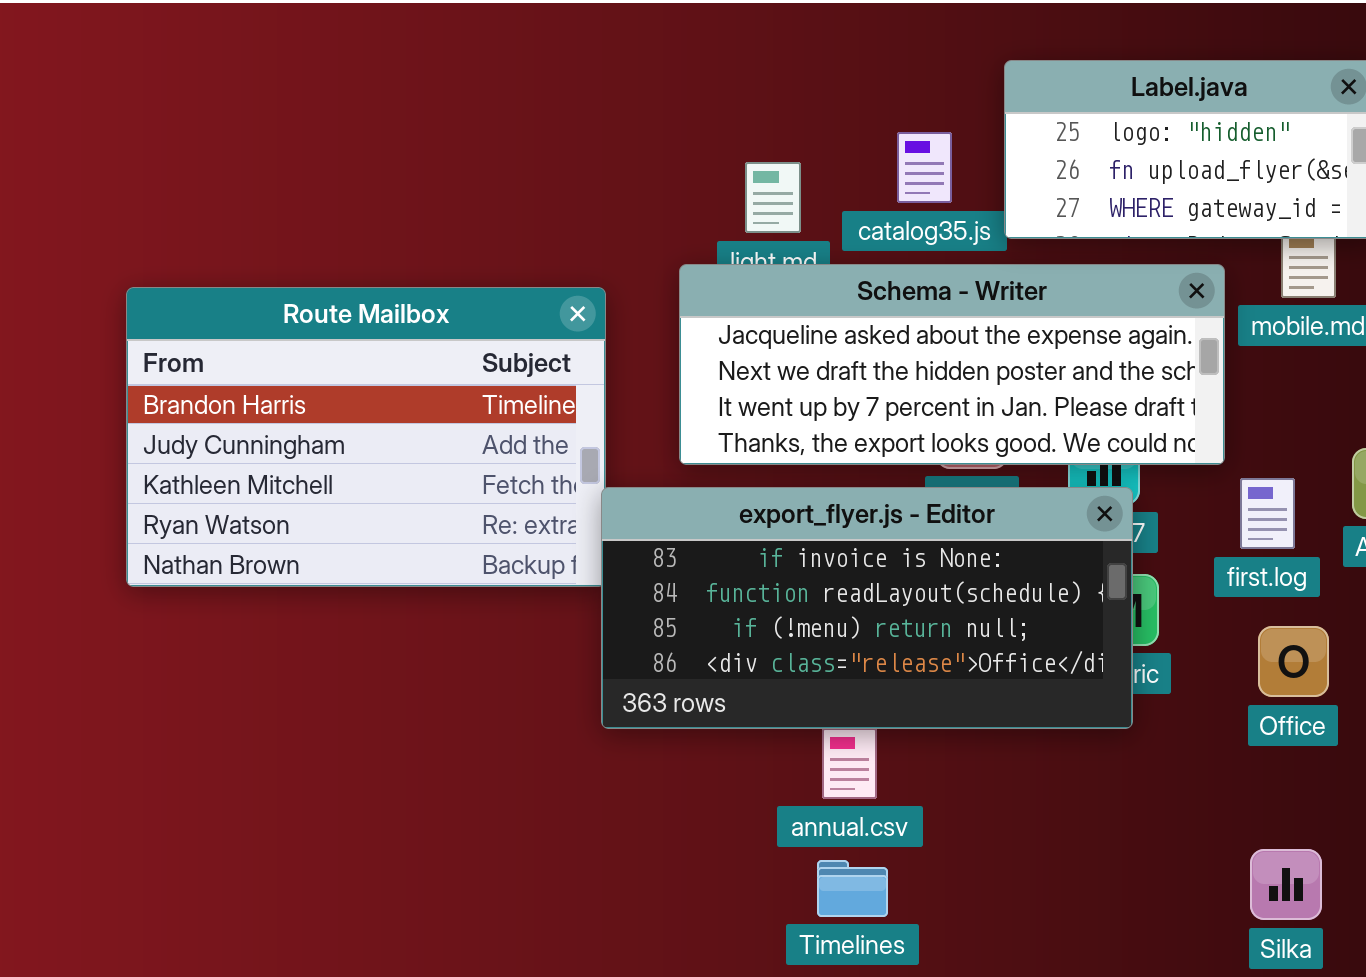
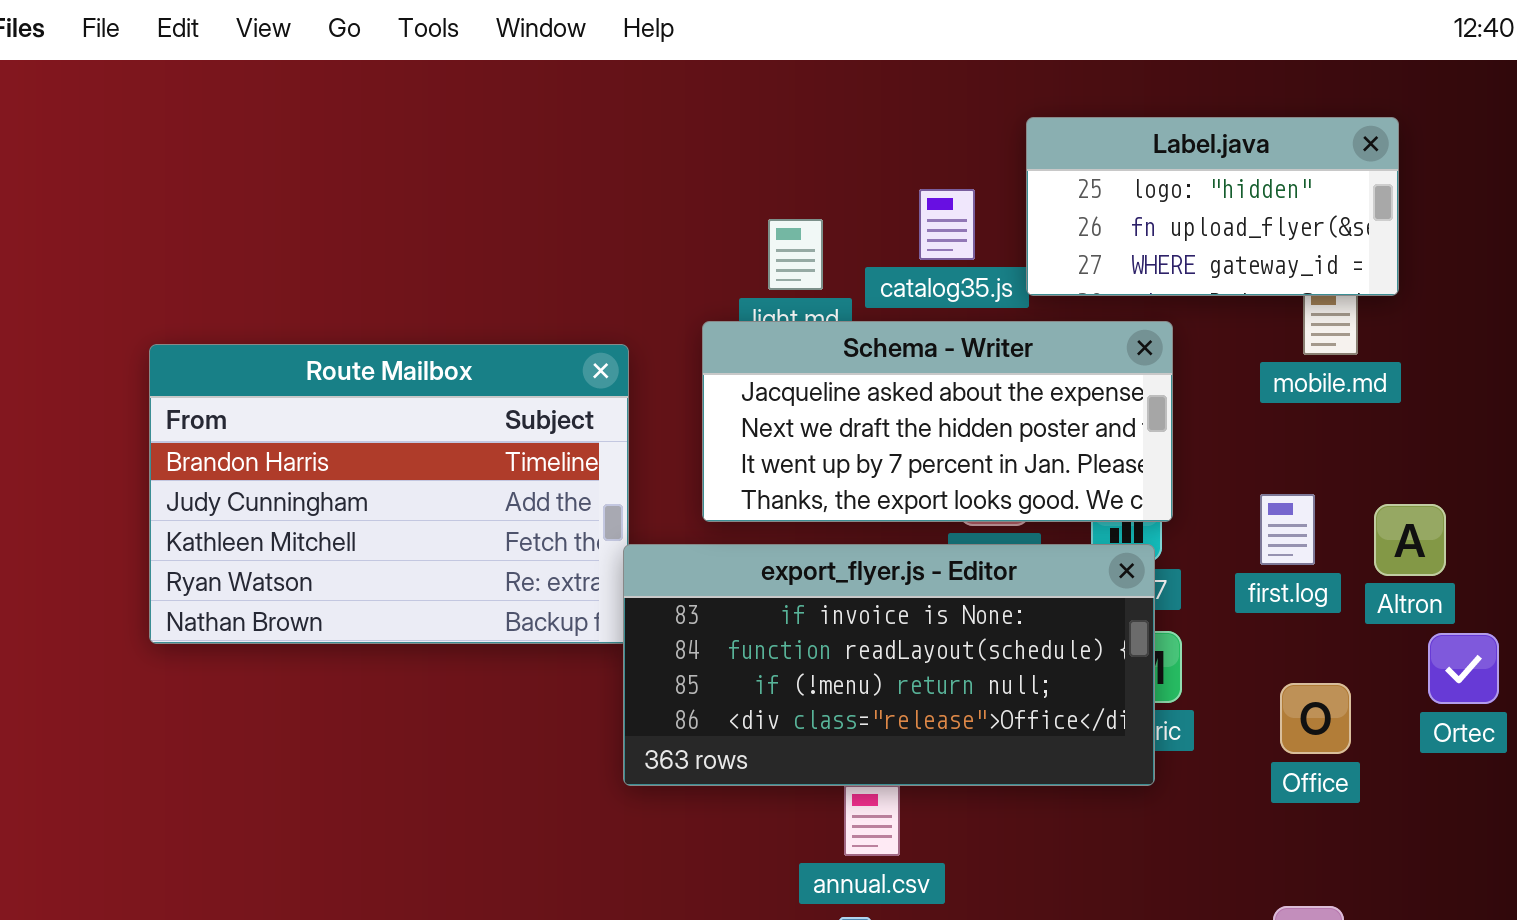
Schema - Writer: [679,264,1225,465] -> [702,321,1173,522], resized
first.log: [1240,478,1295,549] -> [1260,494,1315,565], moved

